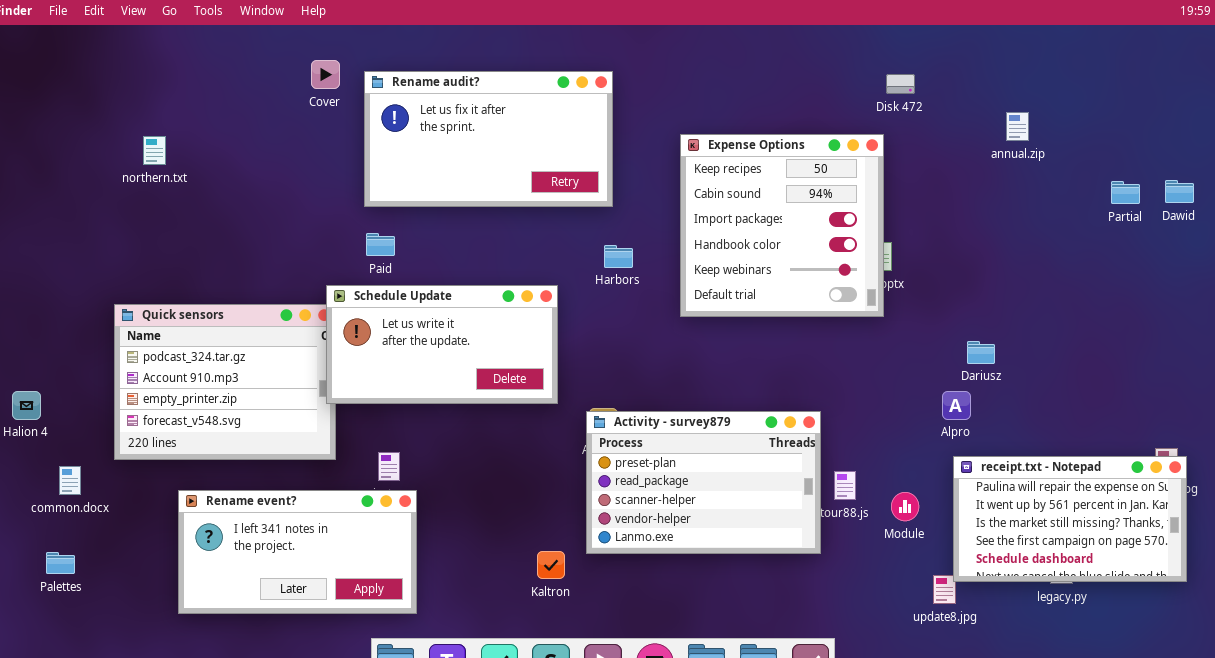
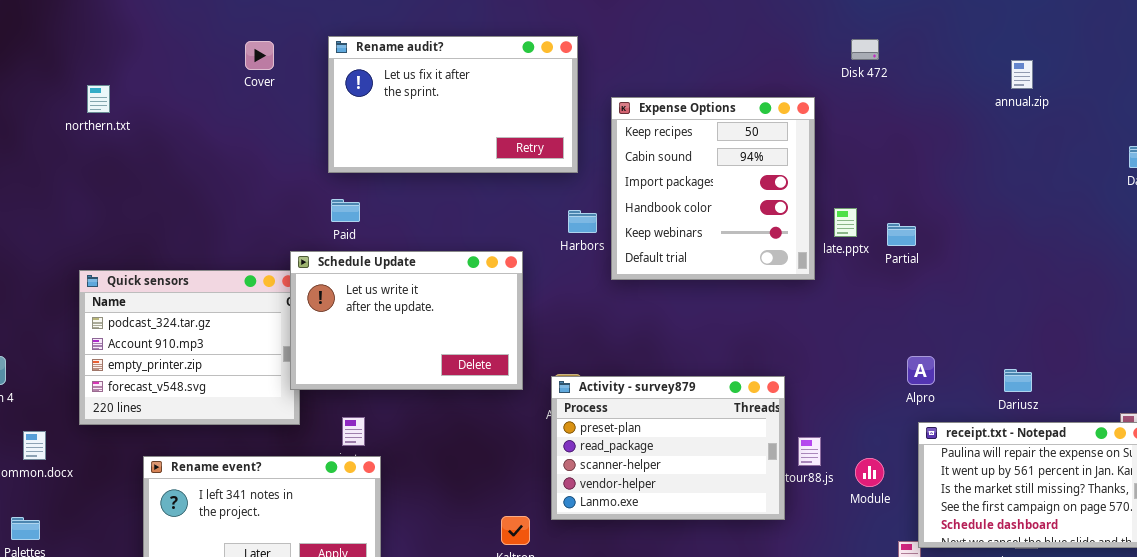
Cover: [311,60,340,89] -> [245,41,274,70], moved
annual.zip: [1006,112,1029,141] -> [1011,60,1033,89], moved
Expense Options: [680,134,884,317] -> [611,97,815,280], moved
northern.txt: [143,136,166,165] -> [87,85,110,113], moved
Partial: [1111,181,1140,204] -> [887,223,916,246], moved
Schedule Update: [326,285,558,404] -> [290,251,523,390], resized
Dariusz: [967,341,995,364] -> [1004,369,1032,392], moved

